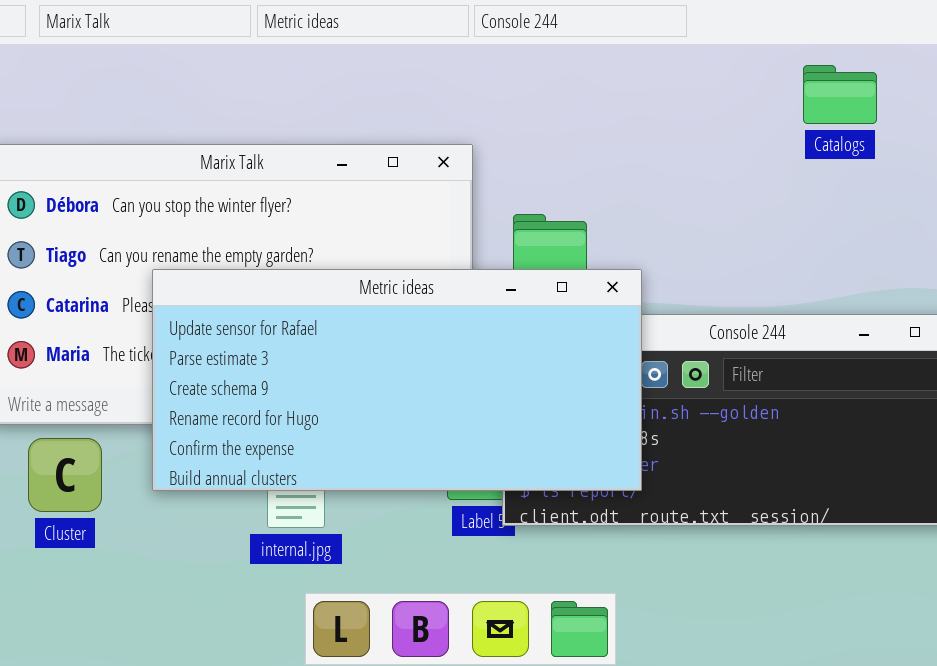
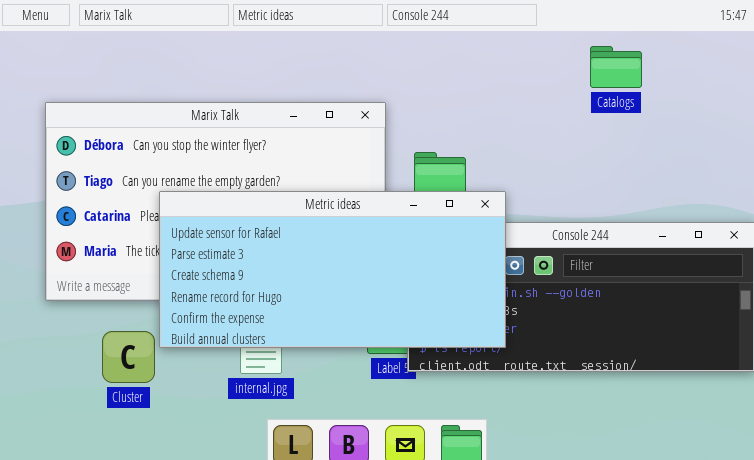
Catalogs: [803,65,877,124] -> [590,46,642,88], moved
Cluster: [28,438,102,512] -> [102,331,155,383], moved

